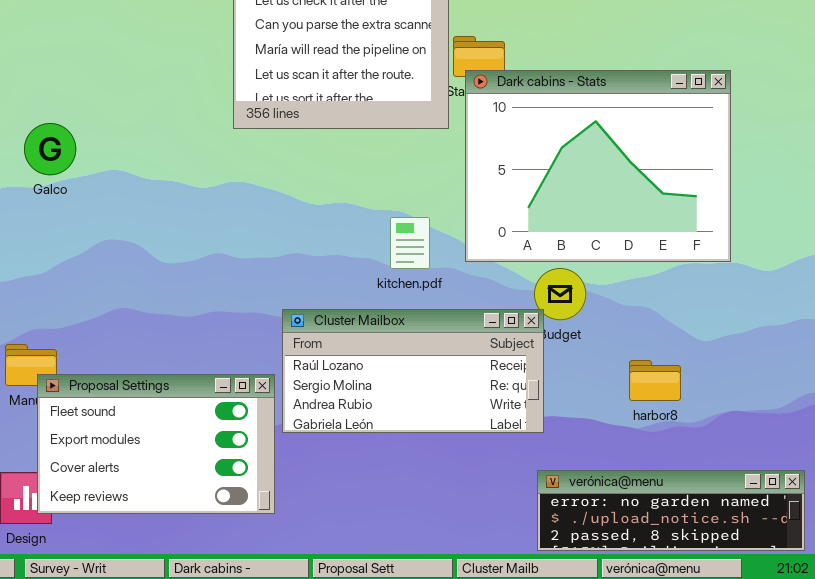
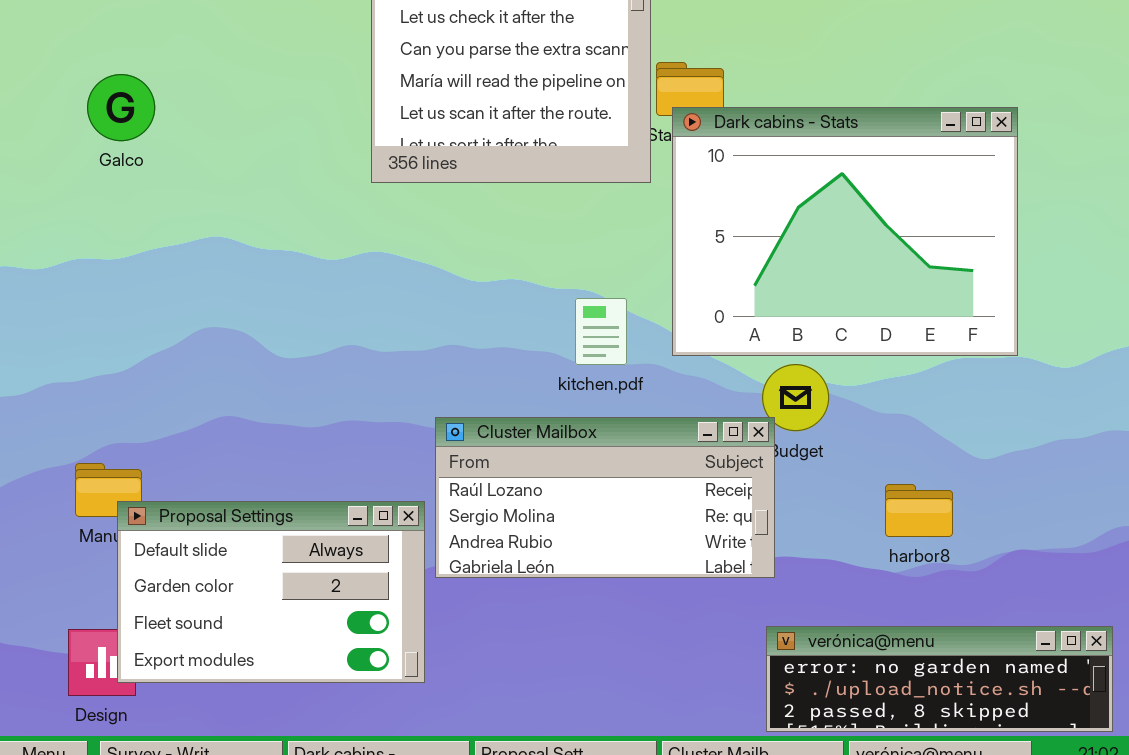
Galco: [24,123,76,175] -> [87,74,155,141], moved
Proposal Settings: [37,374,275,514] -> [117,501,425,683], scrolled up 2 rows

